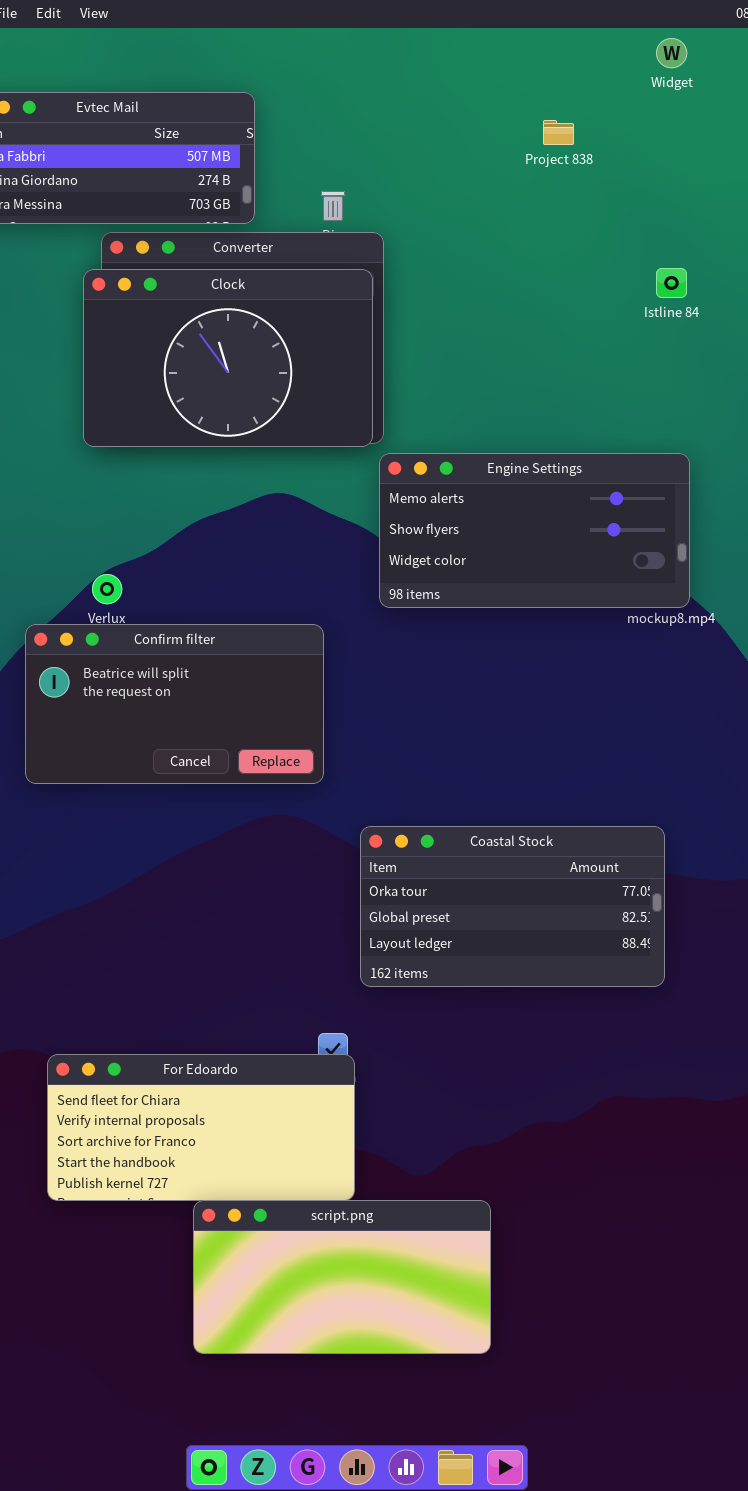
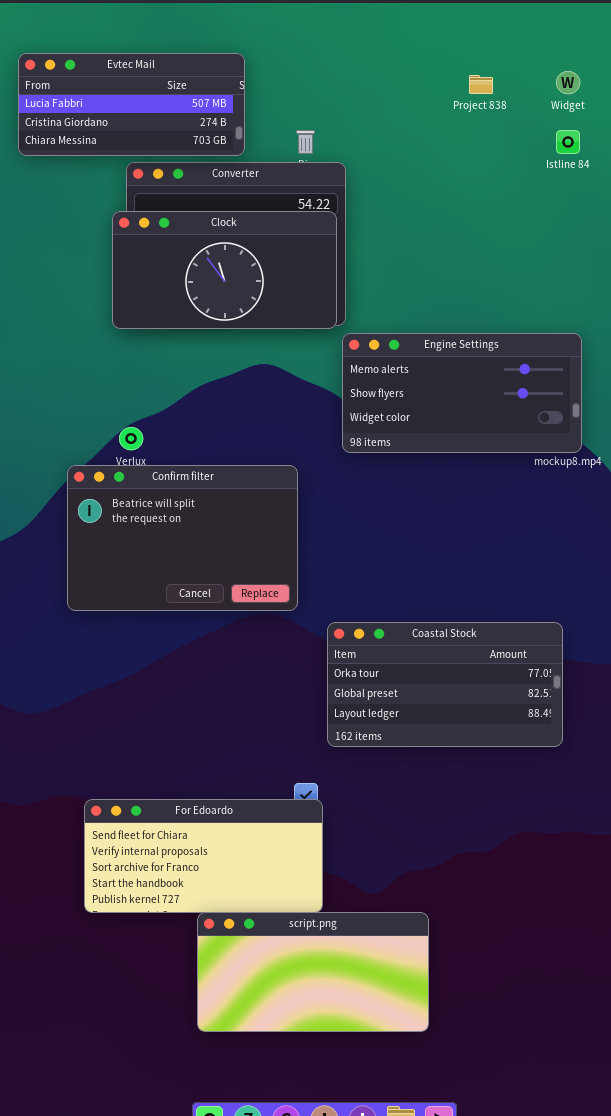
Widget: [656,38,687,68] -> [556,71,580,94], moved
Istline 84: [656,268,687,298] -> [556,130,580,154], moved
Clock: [83,269,373,447] -> [112,211,337,329], resized
Confirm filter: [25,624,324,784] -> [67,465,298,611], resized

